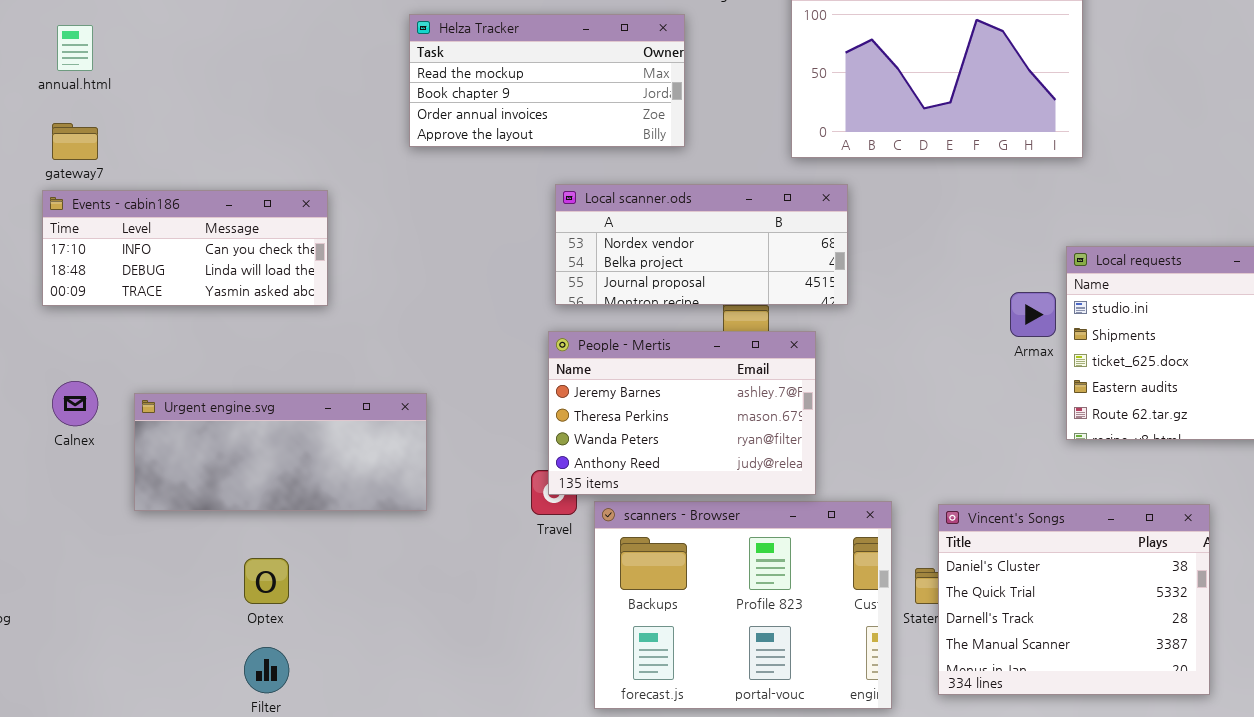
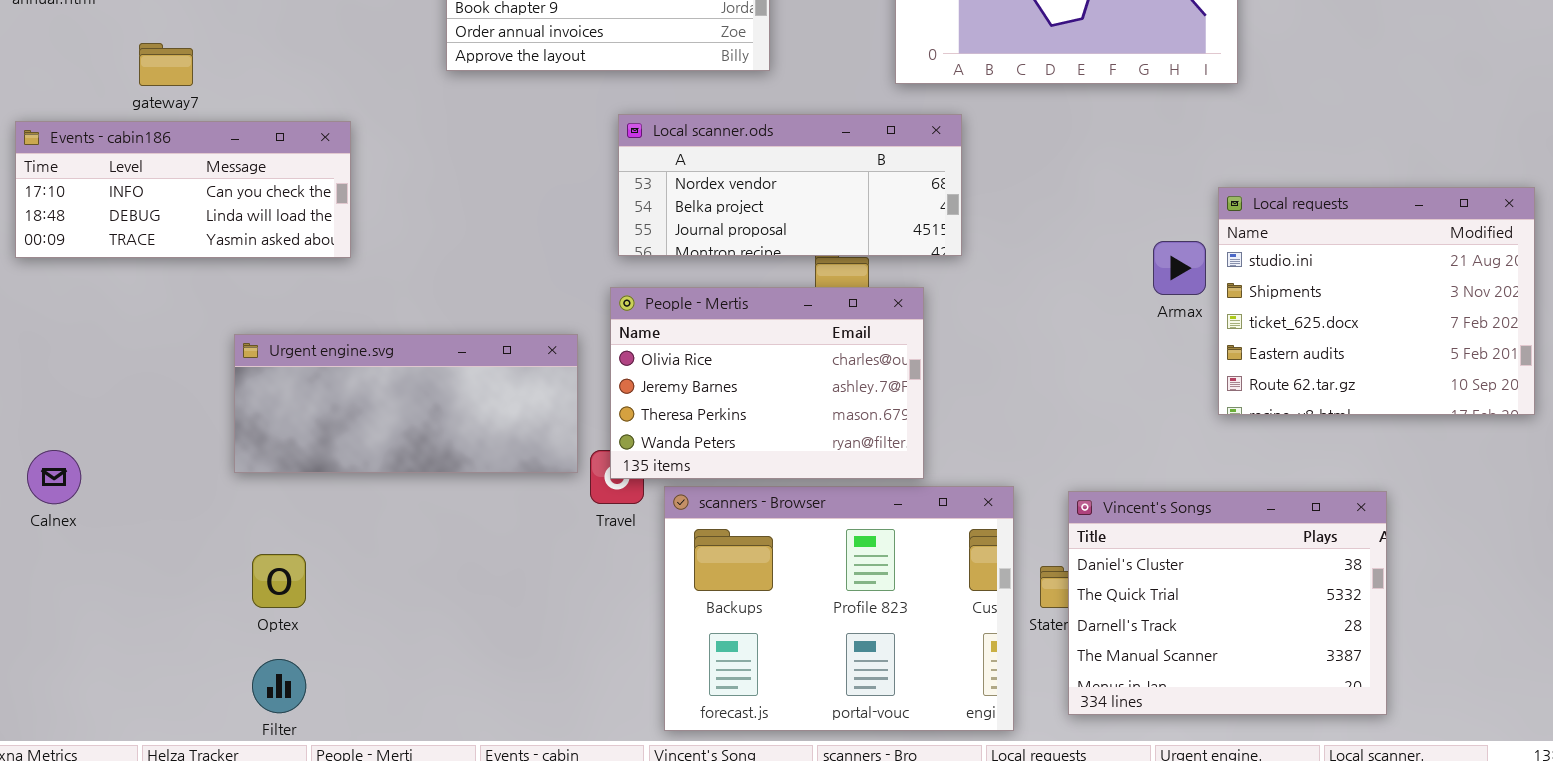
gateway7: [52,123,98,160] -> [139,43,193,86], moved
People - Mertis: [548,331,816,495] -> [610,287,924,479], scrolled up 1 row
Calnex: [52,381,98,426] -> [27,450,81,504], moved
Urgent engine.svg: [134,393,427,511] -> [234,334,578,473], moved

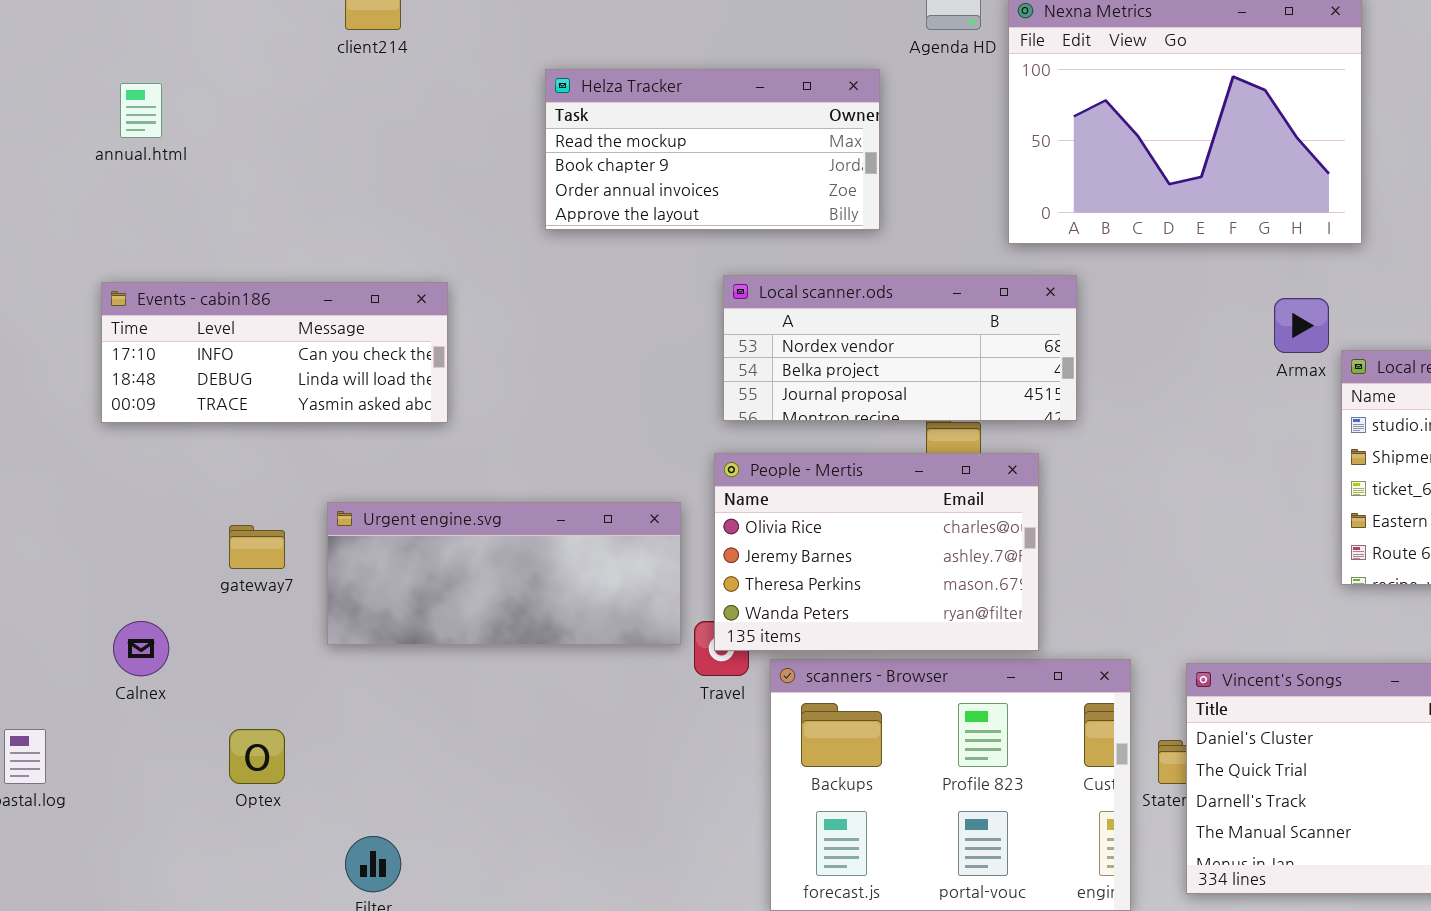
gateway7: [139,43,193,86] -> [229,525,285,569], moved
Armax: [1153,241,1206,295] -> [1274,298,1329,353], moved
Optex: [252,554,306,608] -> [229,729,285,784], moved

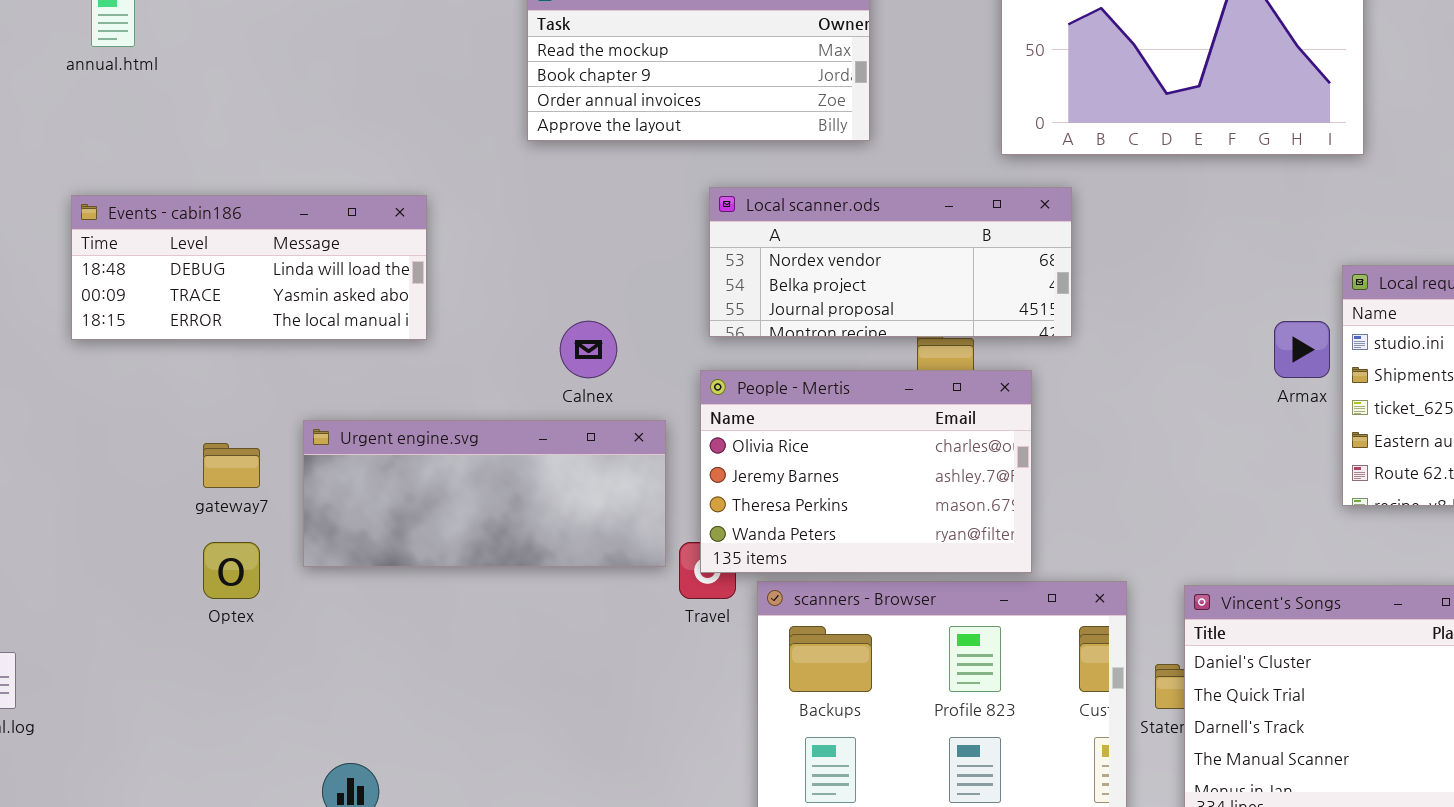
Events - cabin186: [101,282,448,423] -> [71,195,427,340], scrolled down 1 row
Armax: [1274,298,1329,353] -> [1274,321,1330,378], moved
Calnex: [113,621,169,676] -> [560,321,617,378], moved
Optex: [229,729,285,784] -> [203,542,260,599], moved

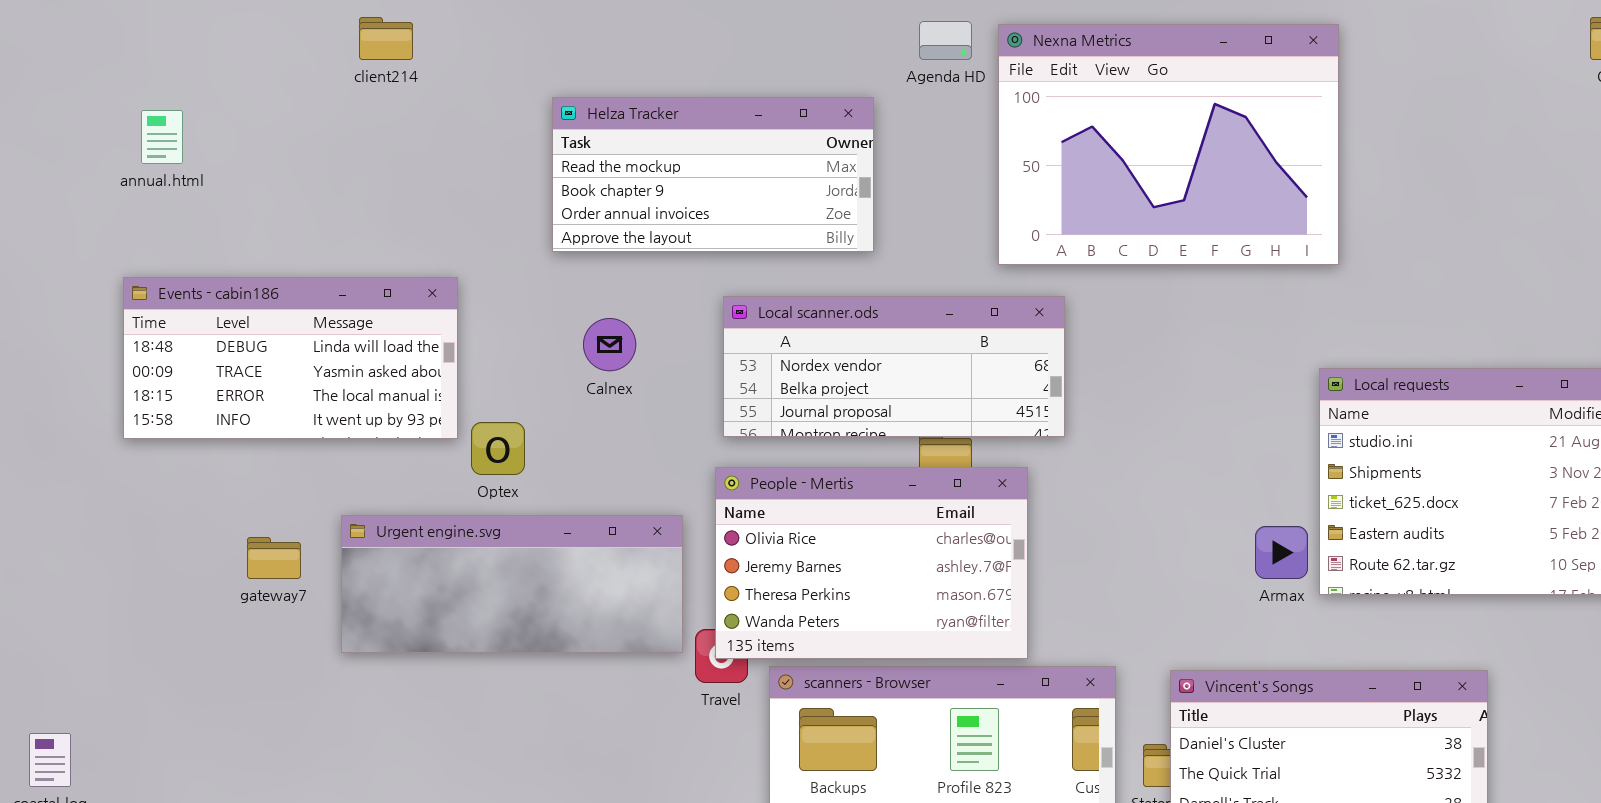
Events - cabin186: [71,195,427,340] -> [123,277,458,439], resized
Calnex: [560,321,617,378] -> [583,318,636,371], moved
Armax: [1274,321,1330,378] -> [1255,526,1308,579], moved
Optex: [203,542,260,599] -> [471,422,525,475], moved

